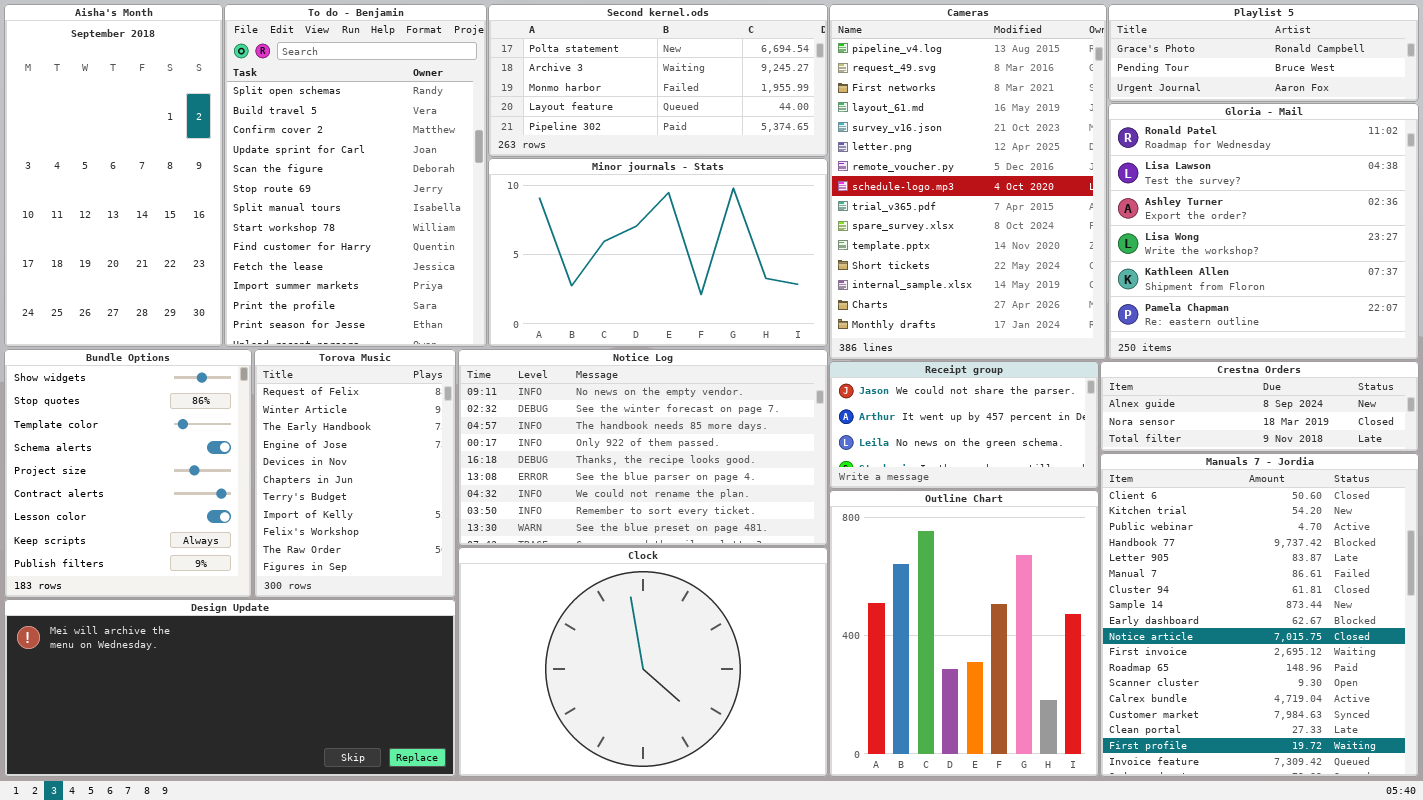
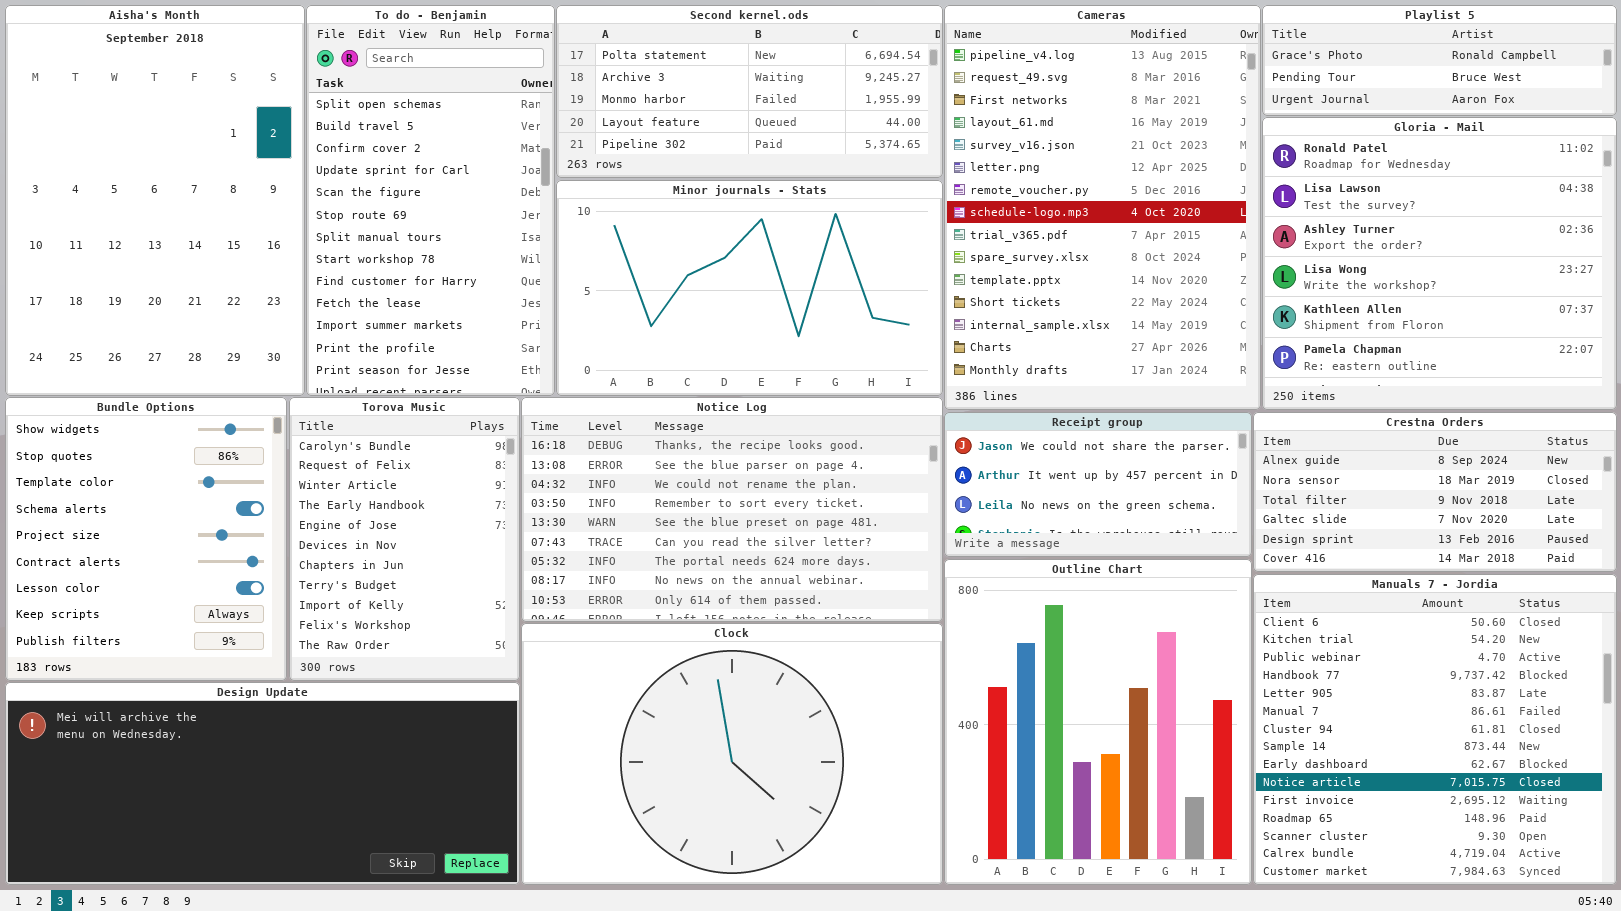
Aisha's Month: [4,4,223,347] -> [5,5,305,396], resized
To do - Benjamin: [224,4,487,347] -> [306,5,555,396], resized
Torova Music: [254,349,456,598] -> [289,397,520,681], scrolled up 1 row
Notice Log: [458,349,828,546] -> [521,397,943,622], scrolled down 4 rows
Crestna Orders: [1100,361,1419,452] -> [1253,412,1617,572], resized
Manuals 7 - Jordia: [1100,453,1419,777] -> [1253,574,1617,885], resized

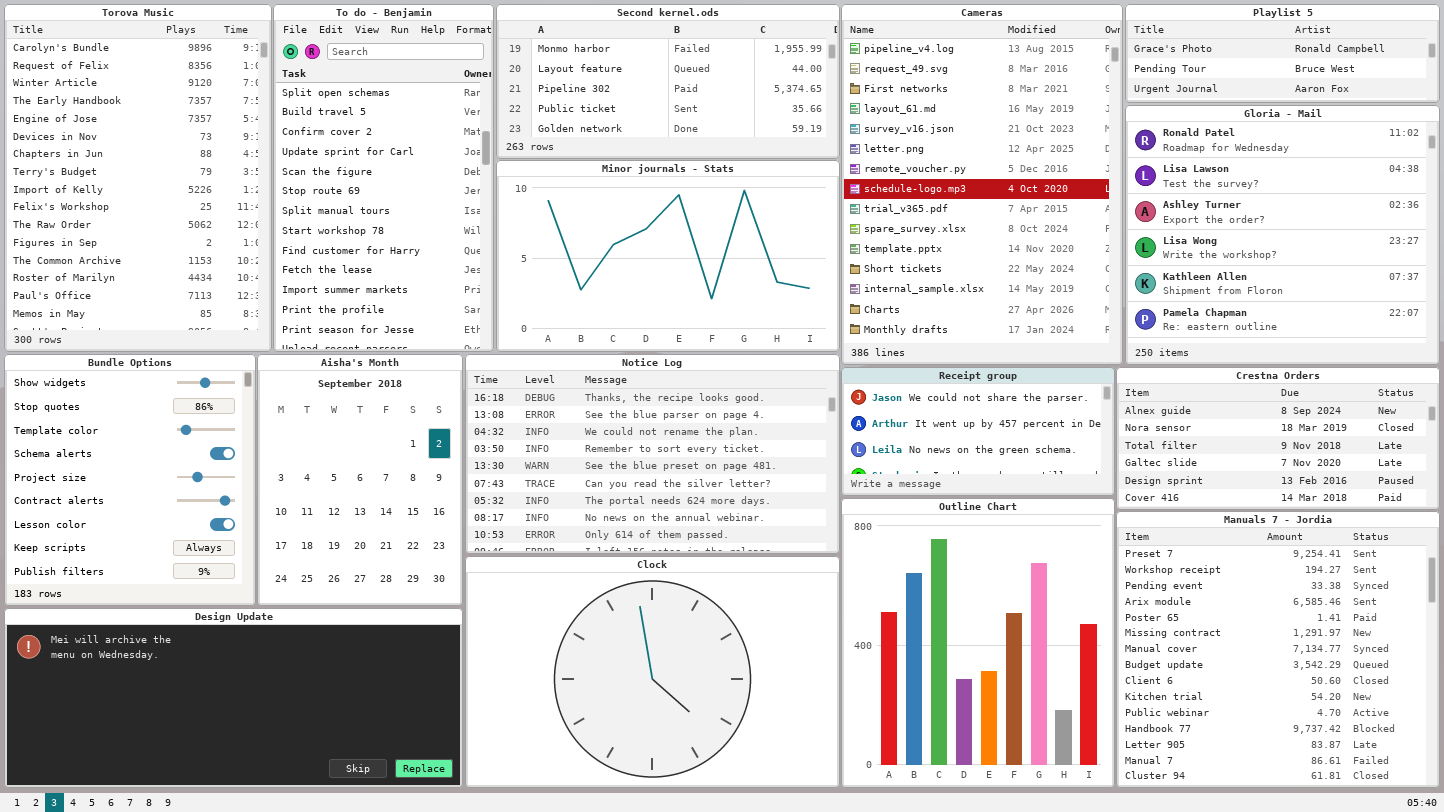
Aisha's Month: [5,5,305,396] -> [257,354,463,606], moved, resized
Second kernel.ods: [556,5,943,178] -> [496,4,840,159], scrolled down 2 rows
Torova Music: [289,397,520,681] -> [4,4,272,352], moved, resized
Manuals 7 - Jordia: [1253,574,1617,885] -> [1116,511,1440,788], scrolled up 8 rows

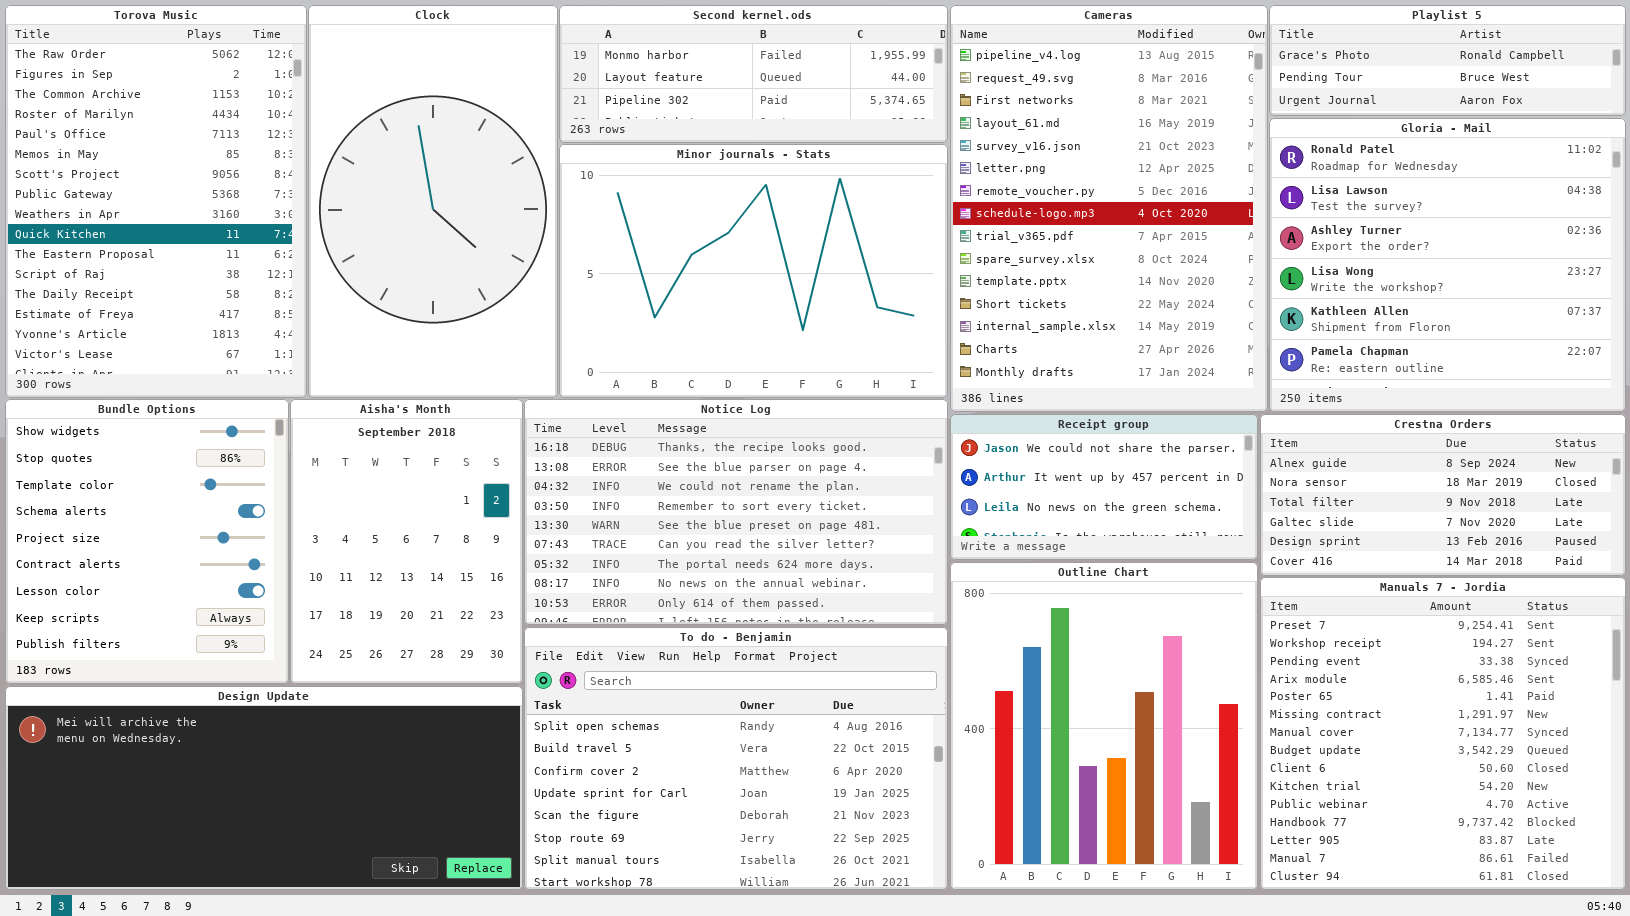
Torova Music: [4,4,272,352] -> [5,5,307,398], scrolled down 10 rows
To do - Benjamin: [273,4,494,352] -> [524,627,948,890], moved, resized
Second kernel.ods: [496,4,840,159] -> [559,5,948,143], resized
Minor journals - Stats: [496,160,840,352] -> [559,144,948,398], resized
Clock: [465,556,840,788] -> [308,5,558,398], moved, resized

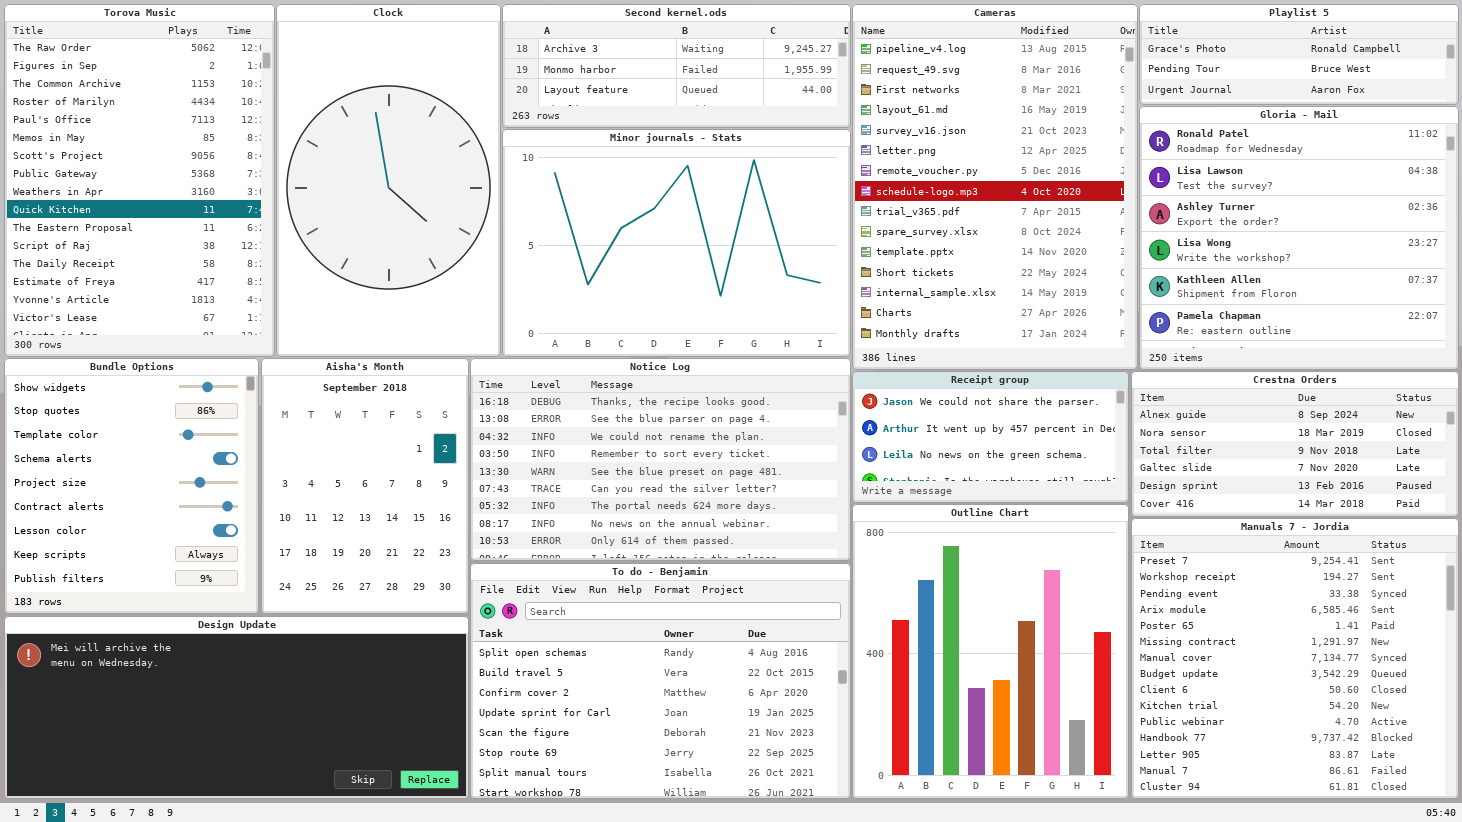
Second kernel.ods: [559,5,948,143] -> [502,4,851,128], scrolled up 1 row

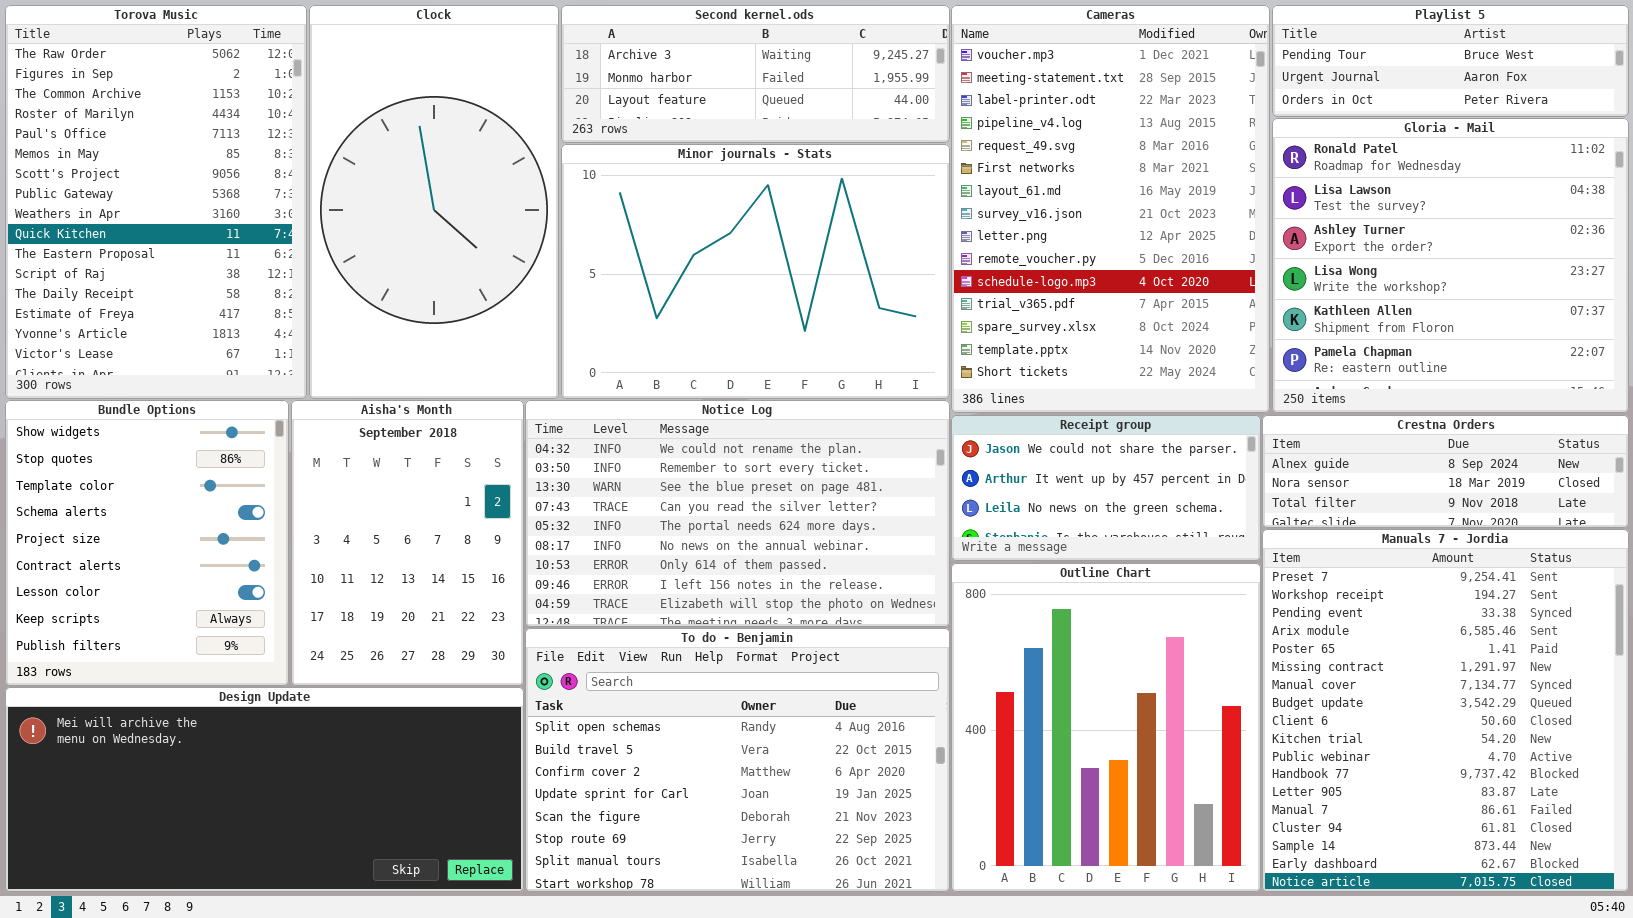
Cameras: [852,4,1138,370] -> [951,5,1270,413], scrolled up 3 rows
Playlist 5: [1139,4,1459,105] -> [1272,5,1629,117], scrolled down 1 row
Notice Log: [470,358,851,561] -> [525,400,950,627], scrolled down 2 rows
Crestna Orders: [1131,371,1459,517] -> [1262,415,1629,528], resized
Manuals 7 - Jordia: [1131,518,1459,799] -> [1262,529,1629,892], resized

